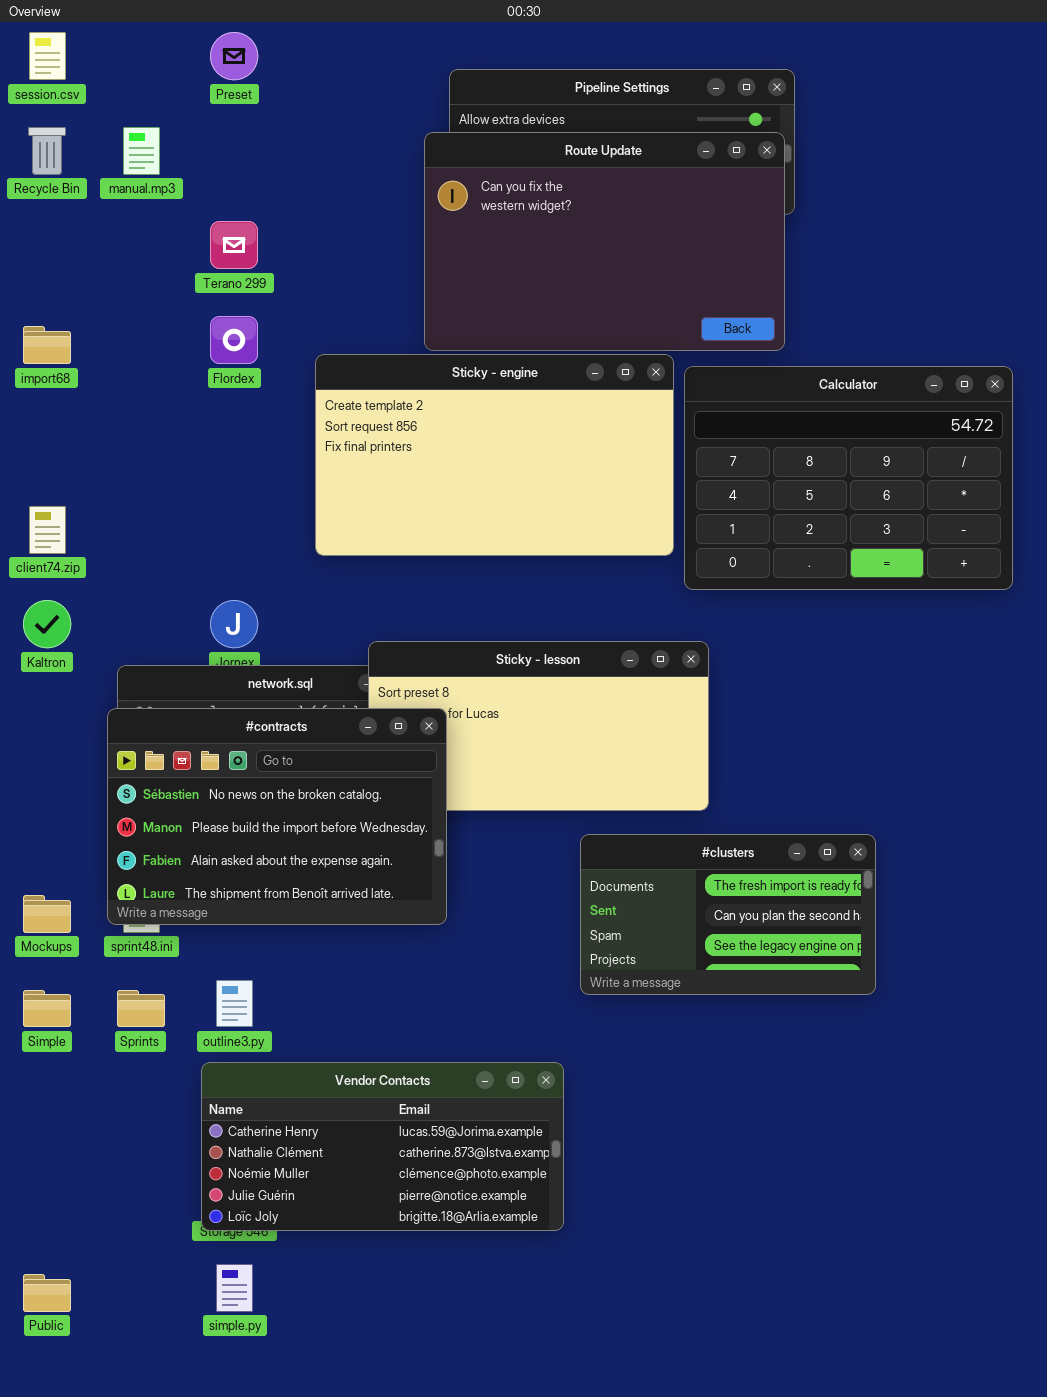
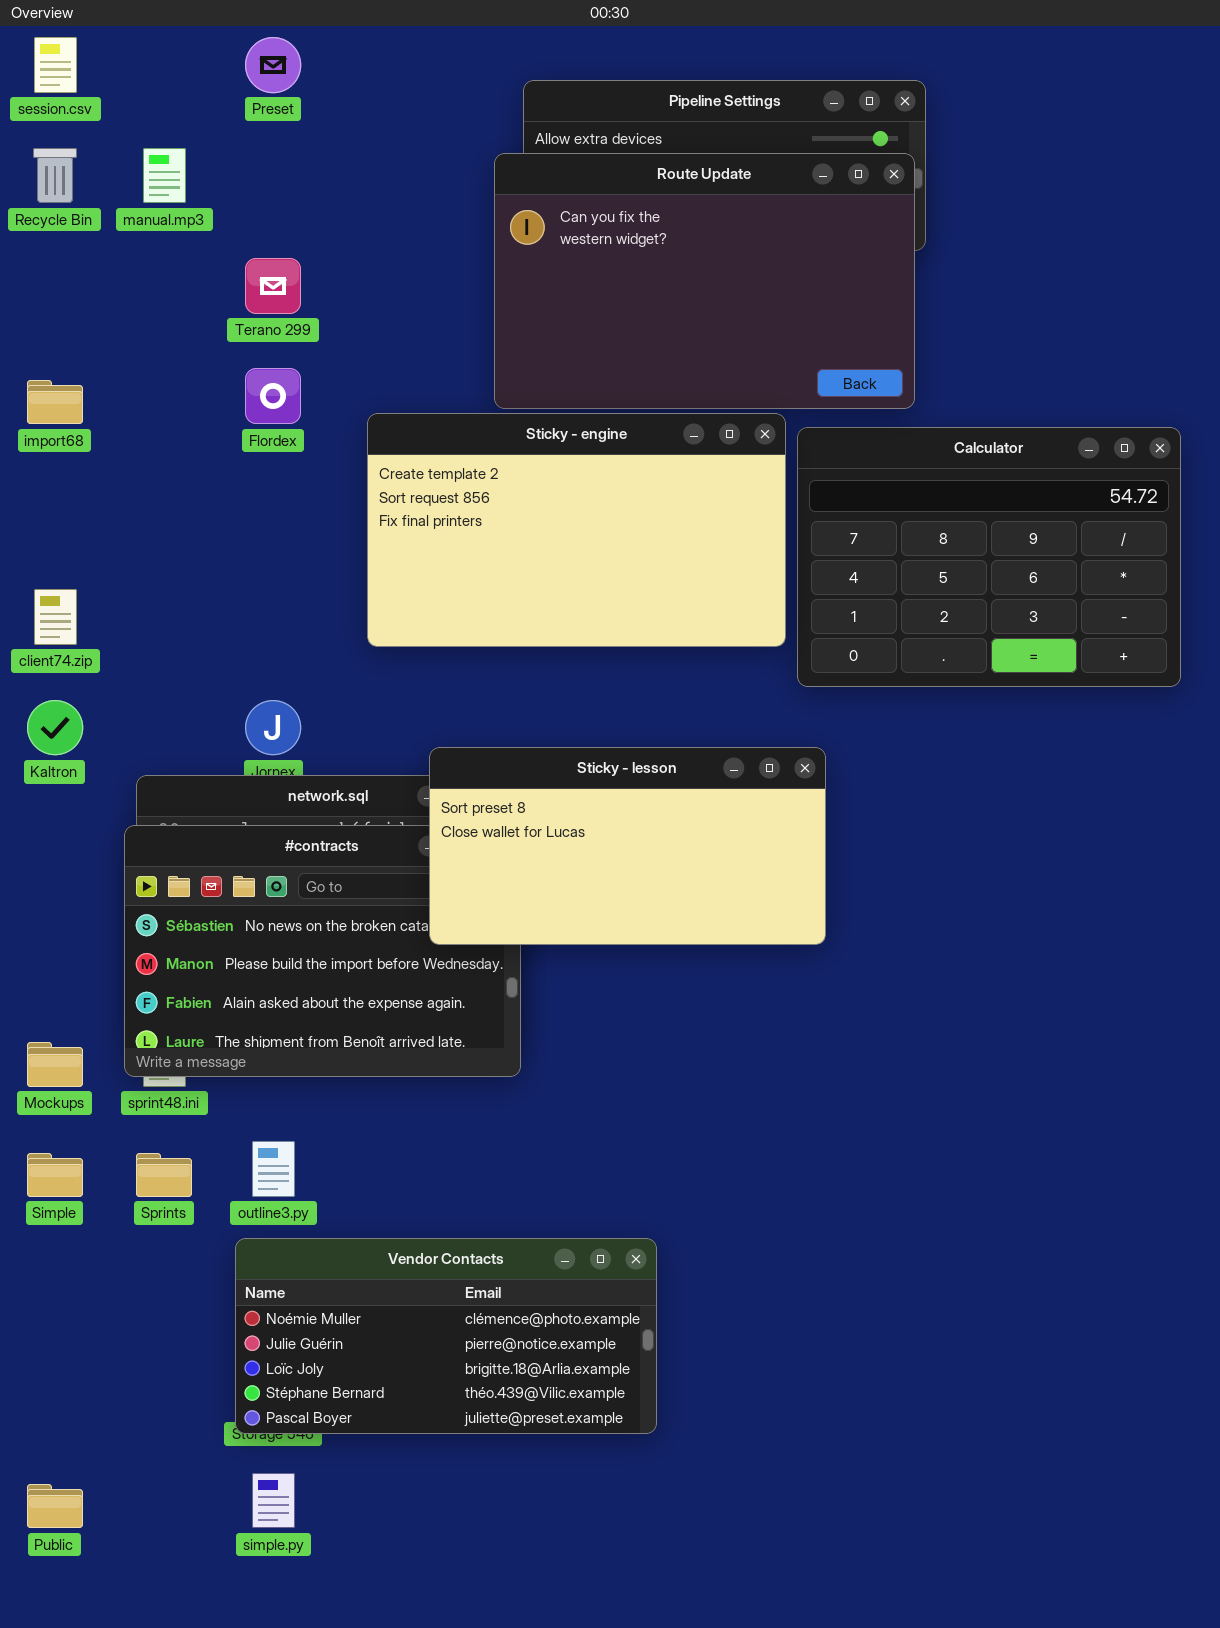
Sticky - lesson: [368,641,709,811] -> [429,747,826,945], raised
#clusters: [580,834,876,995] -> none, closed
Vendor Contacts: [201,1062,564,1231] -> [235,1238,657,1434], scrolled down 2 rows

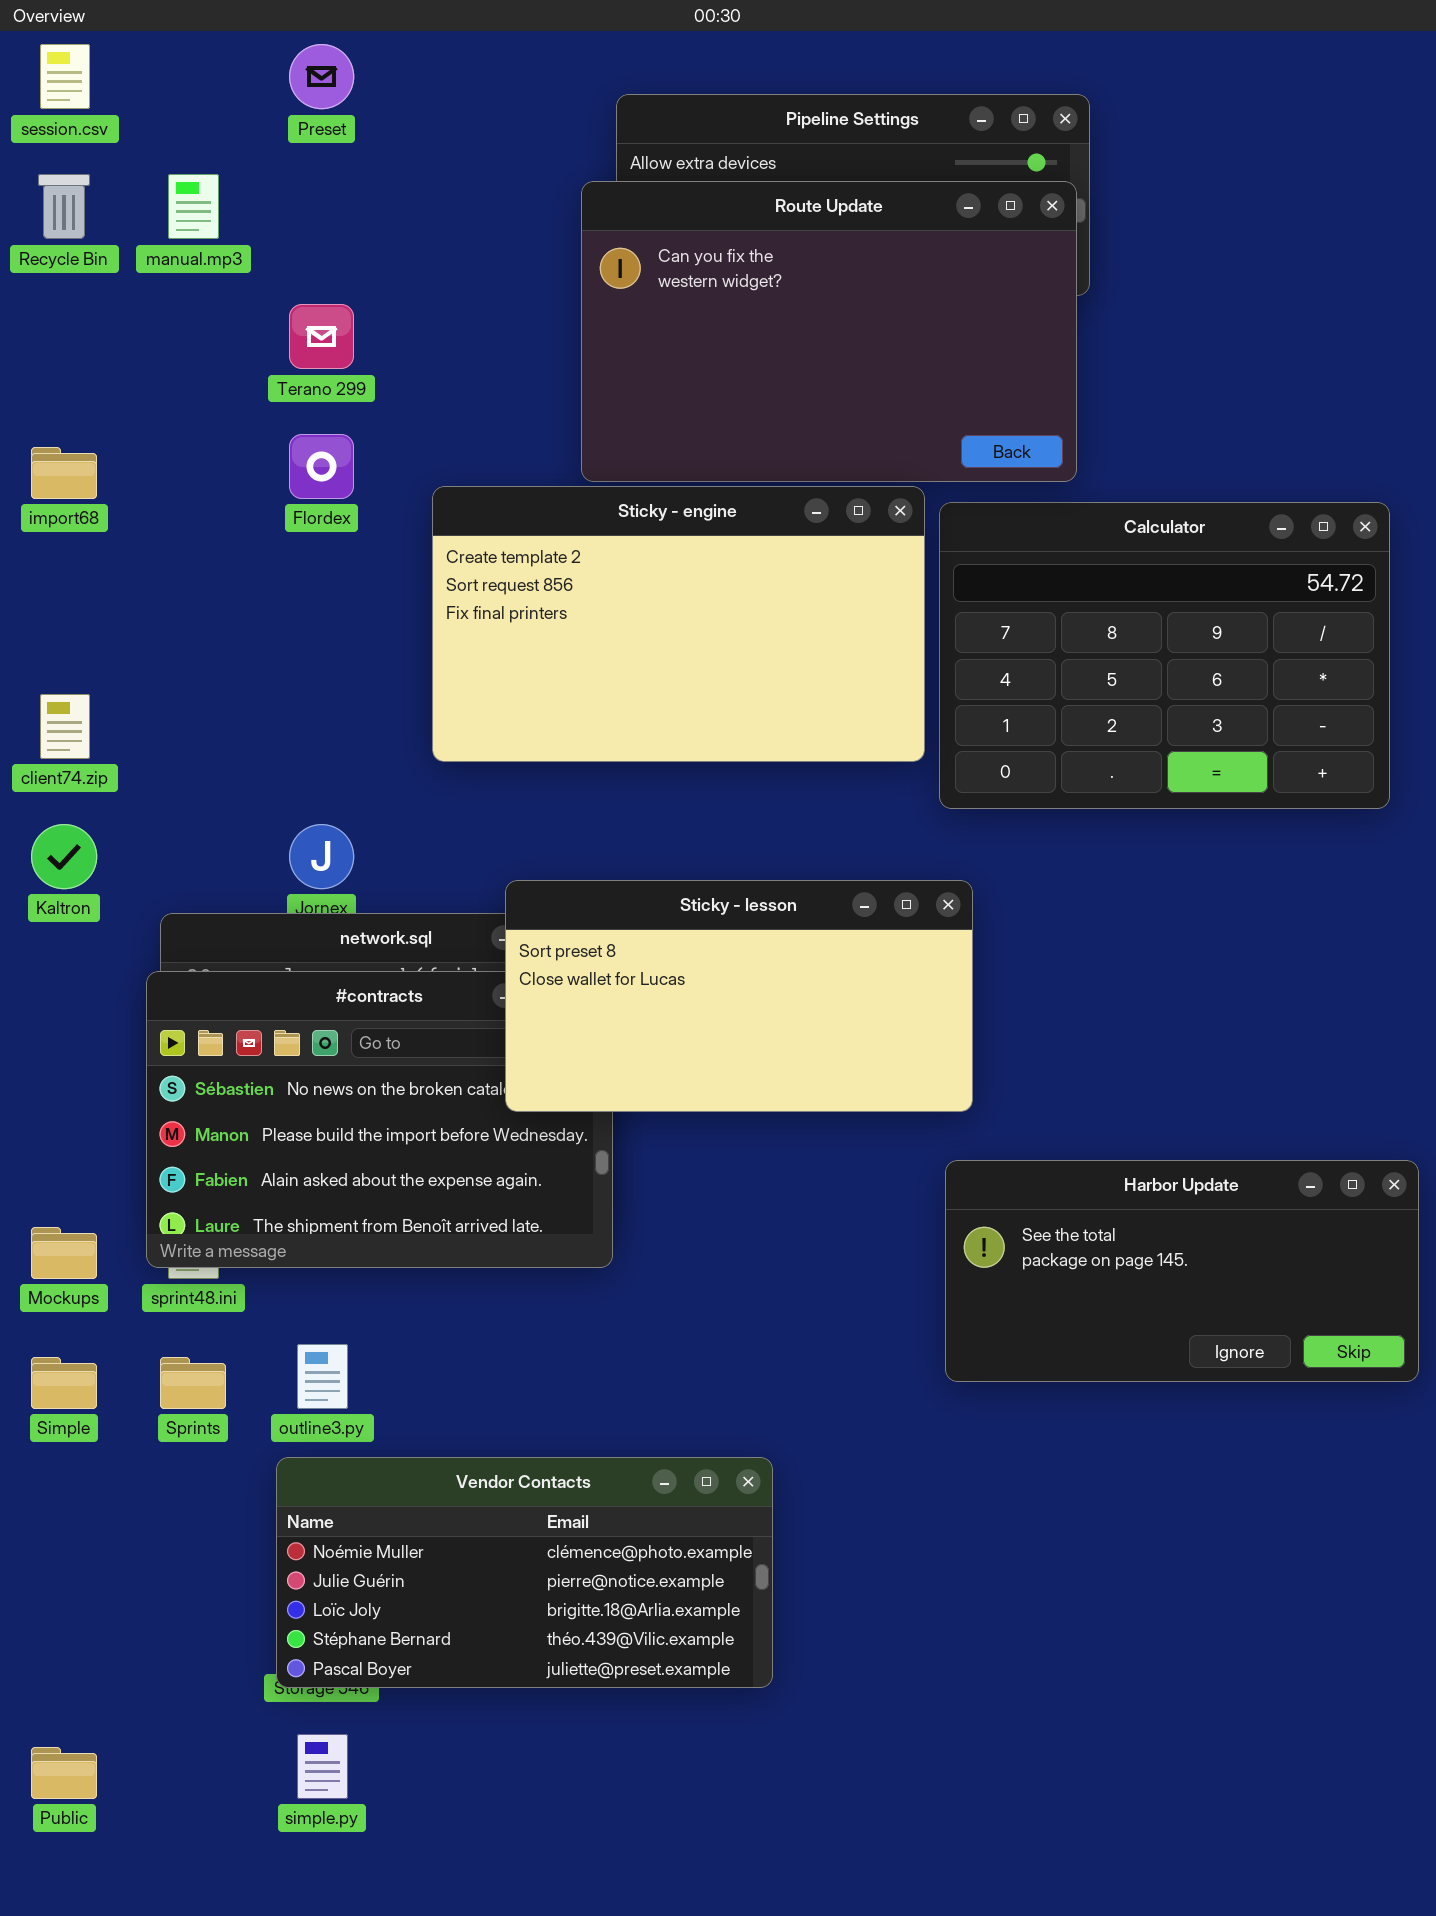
Harbor Update: none -> [945,1160,1419,1382], opened

